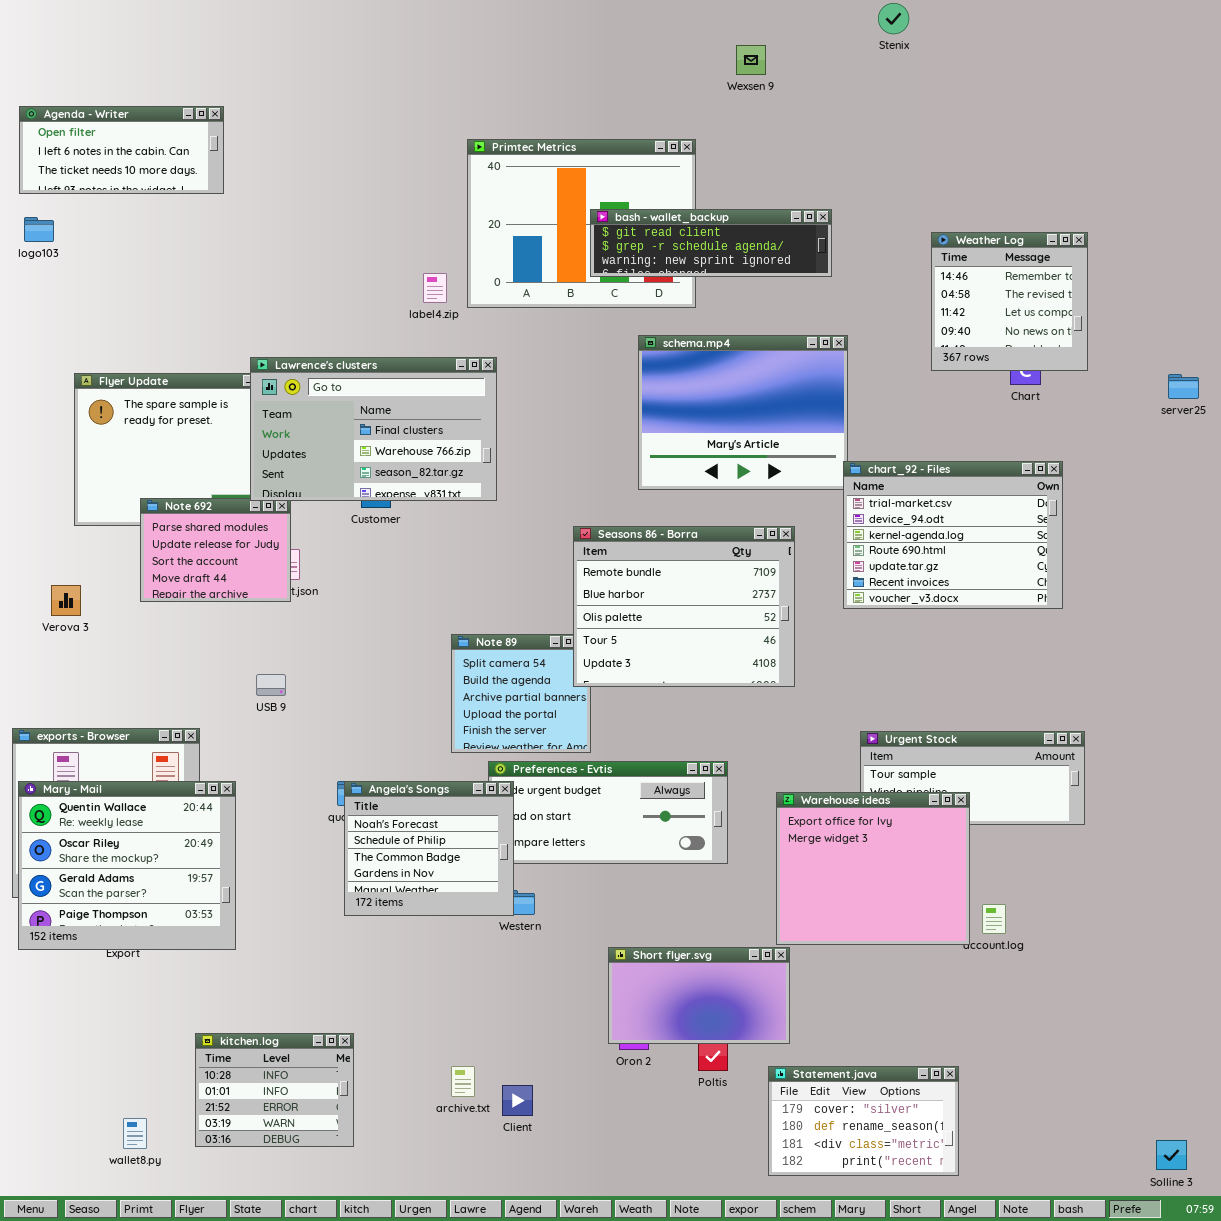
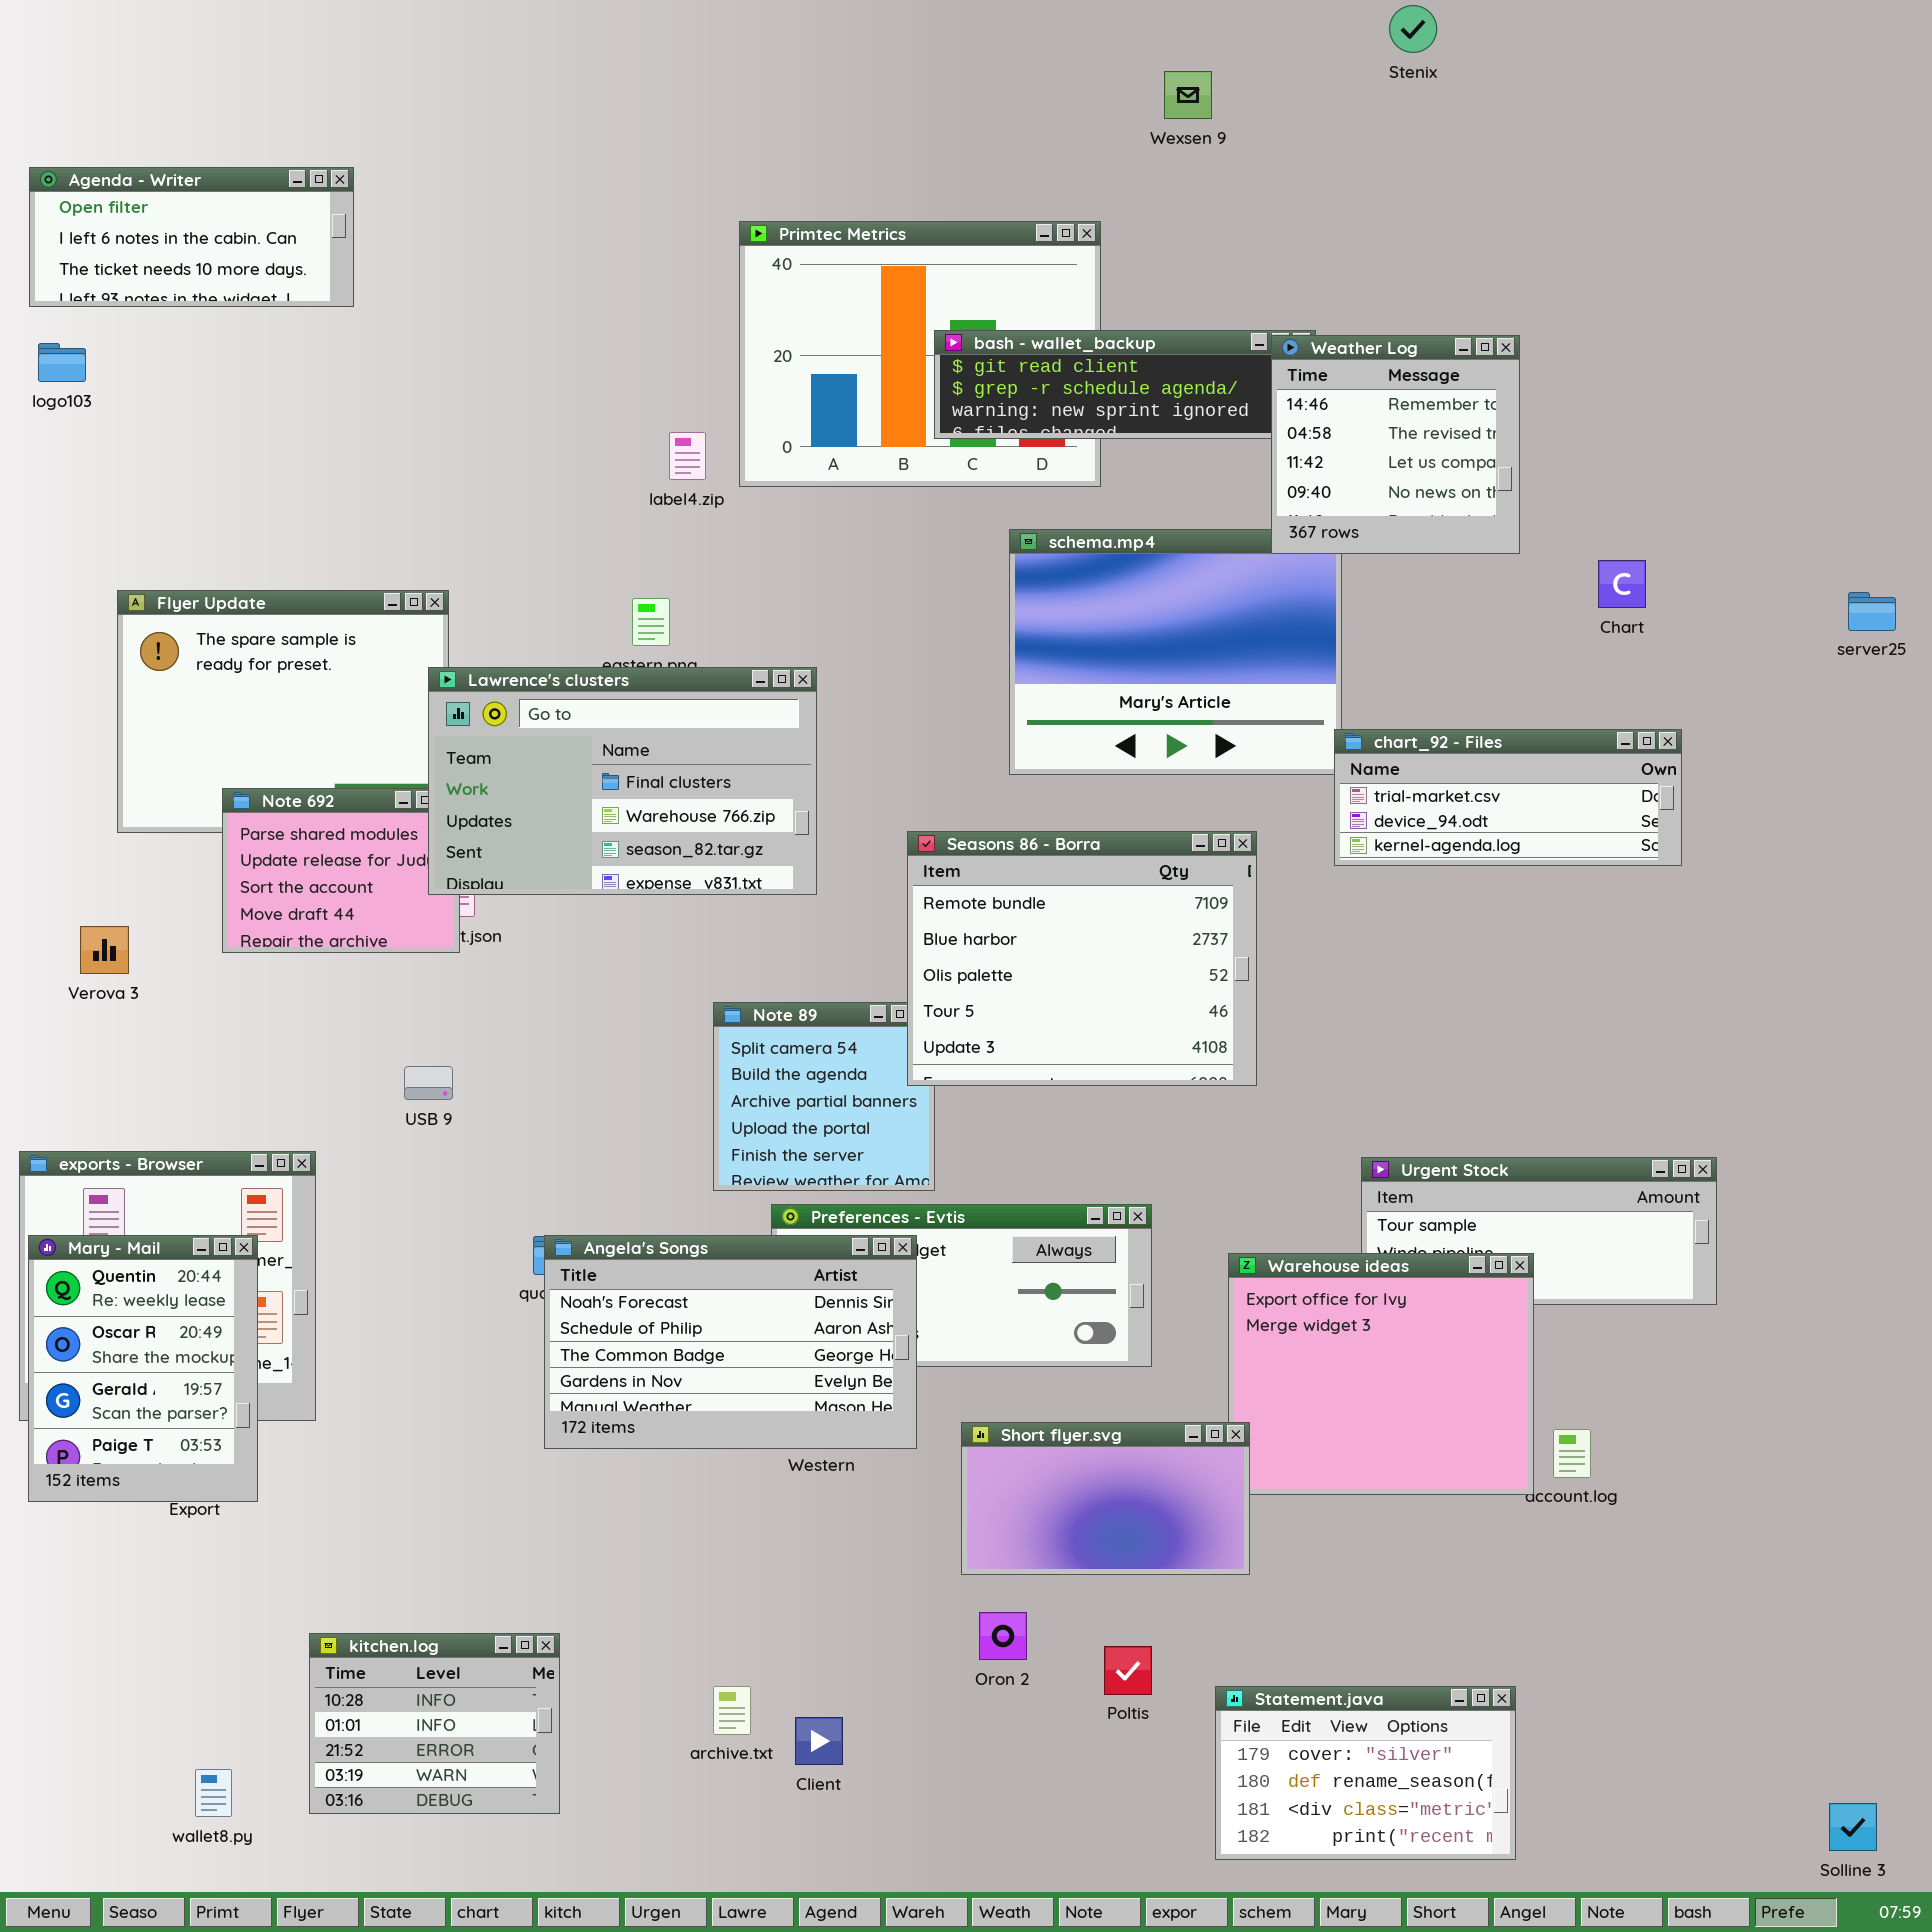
Weather Log: [931,232,1088,371] -> [1271,335,1520,554], moved
Lawrence's clusters: [250,357,497,501] -> [428,667,817,895], moved
chart_92 - Files: [843,461,1063,609] -> [1334,729,1682,866], resized
Mary - Mail: [18,781,236,950] -> [28,1235,258,1502], resized
Angela's Songs: [344,781,514,916] -> [544,1235,917,1449], resized
Short flyer.svg: [608,947,790,1044] -> [961,1422,1250,1575], moved

